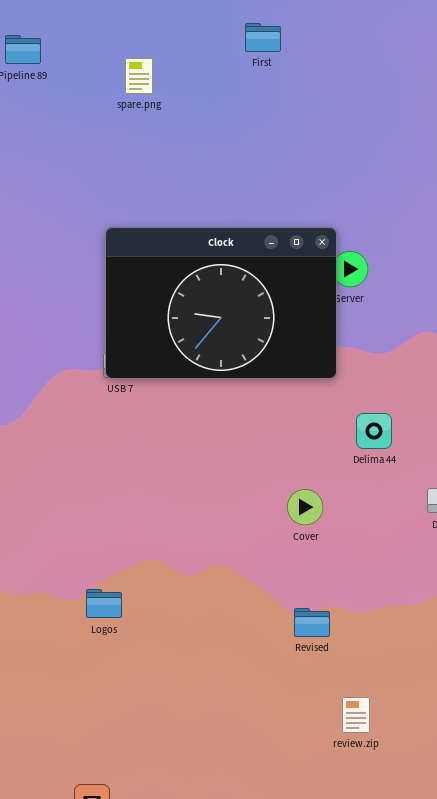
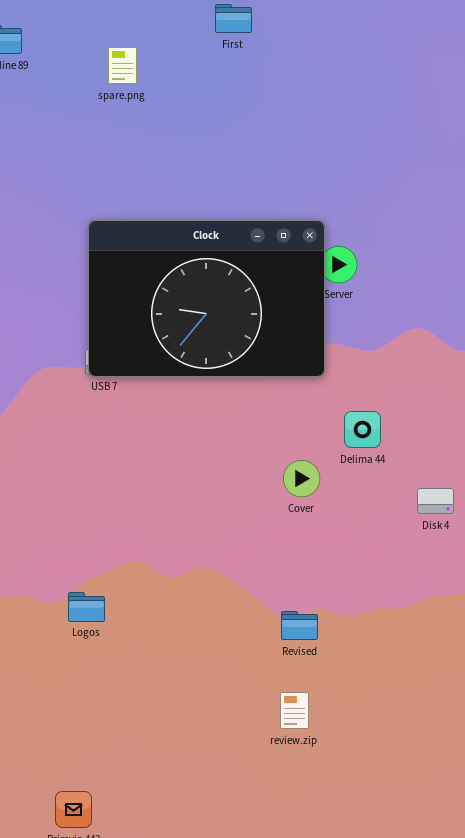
First: [245,23,281,52] -> [215,4,252,33], moved
Cover: [287,489,323,525] -> [283,460,320,497], moved
review.zip: [342,697,370,733] -> [280,692,309,729], moved

